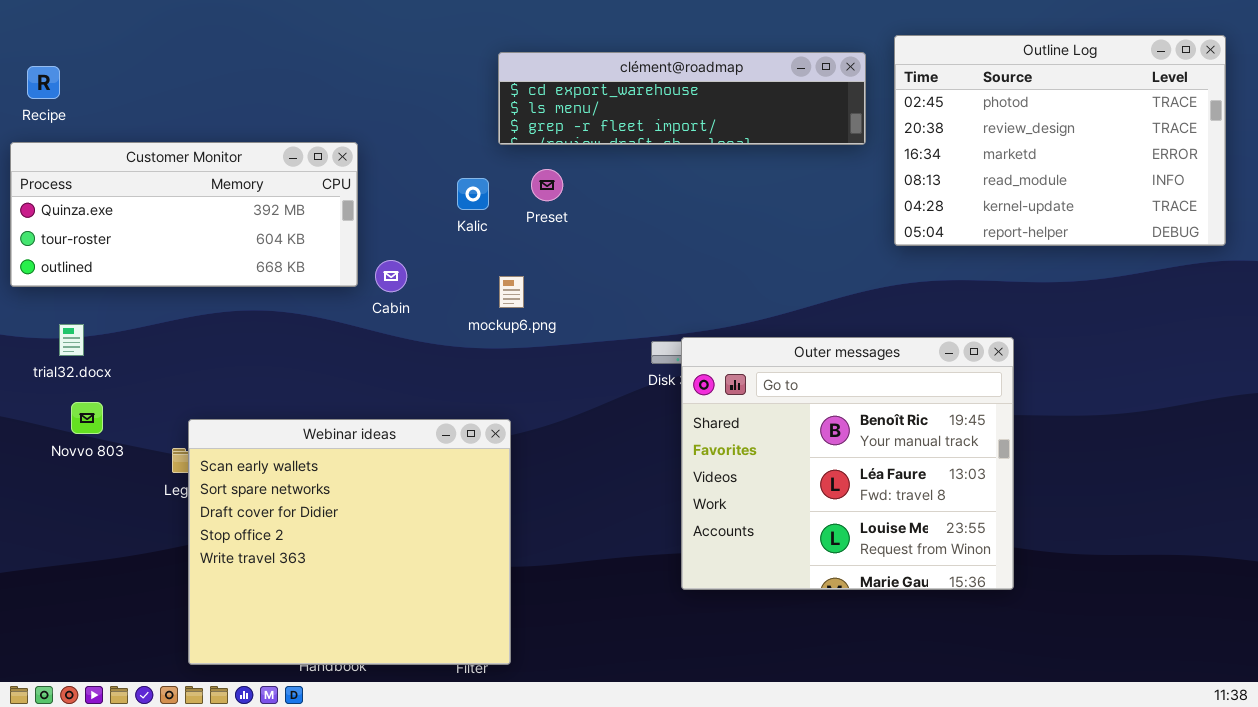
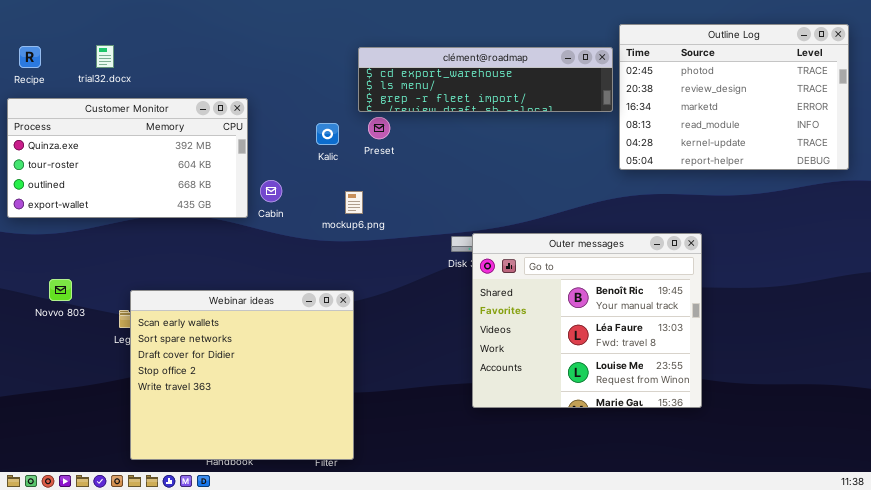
clément@roadmap: [498,52,866,145] -> [358,47,613,112], moved
Customer Monitor: [10,142,358,287] -> [7,98,248,218], resized
trial32.docx: [59,324,84,356] -> [96,45,114,68], moved

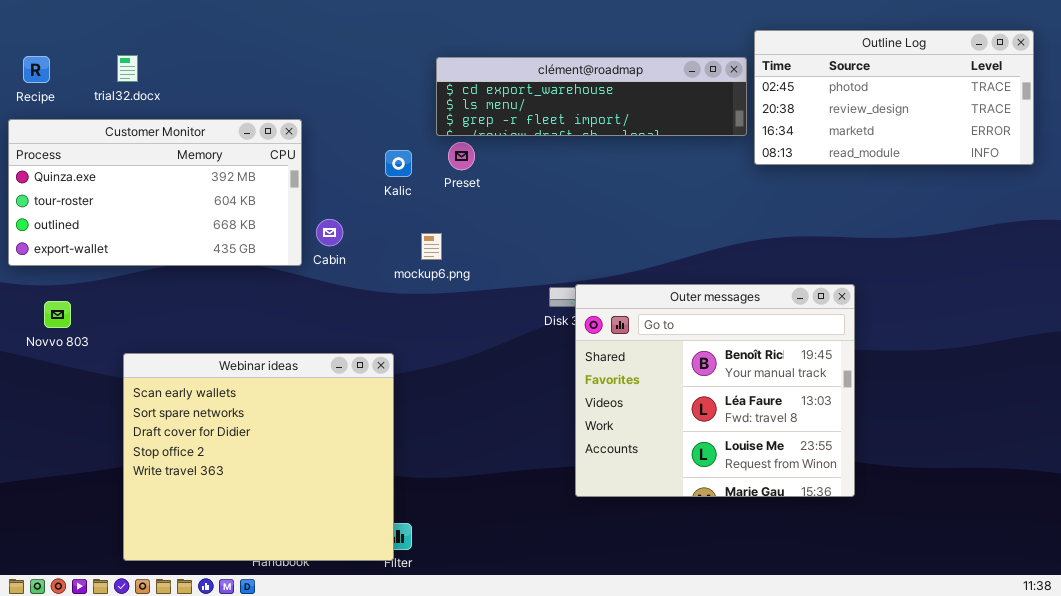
Outline Log: [619,24,849,170] -> [754,30,1034,165], resized
Novvo 803: [49,279,72,301] -> [44,301,71,328], moved
Webinar ideas: [130,290,354,460] -> [123,353,394,561], moved

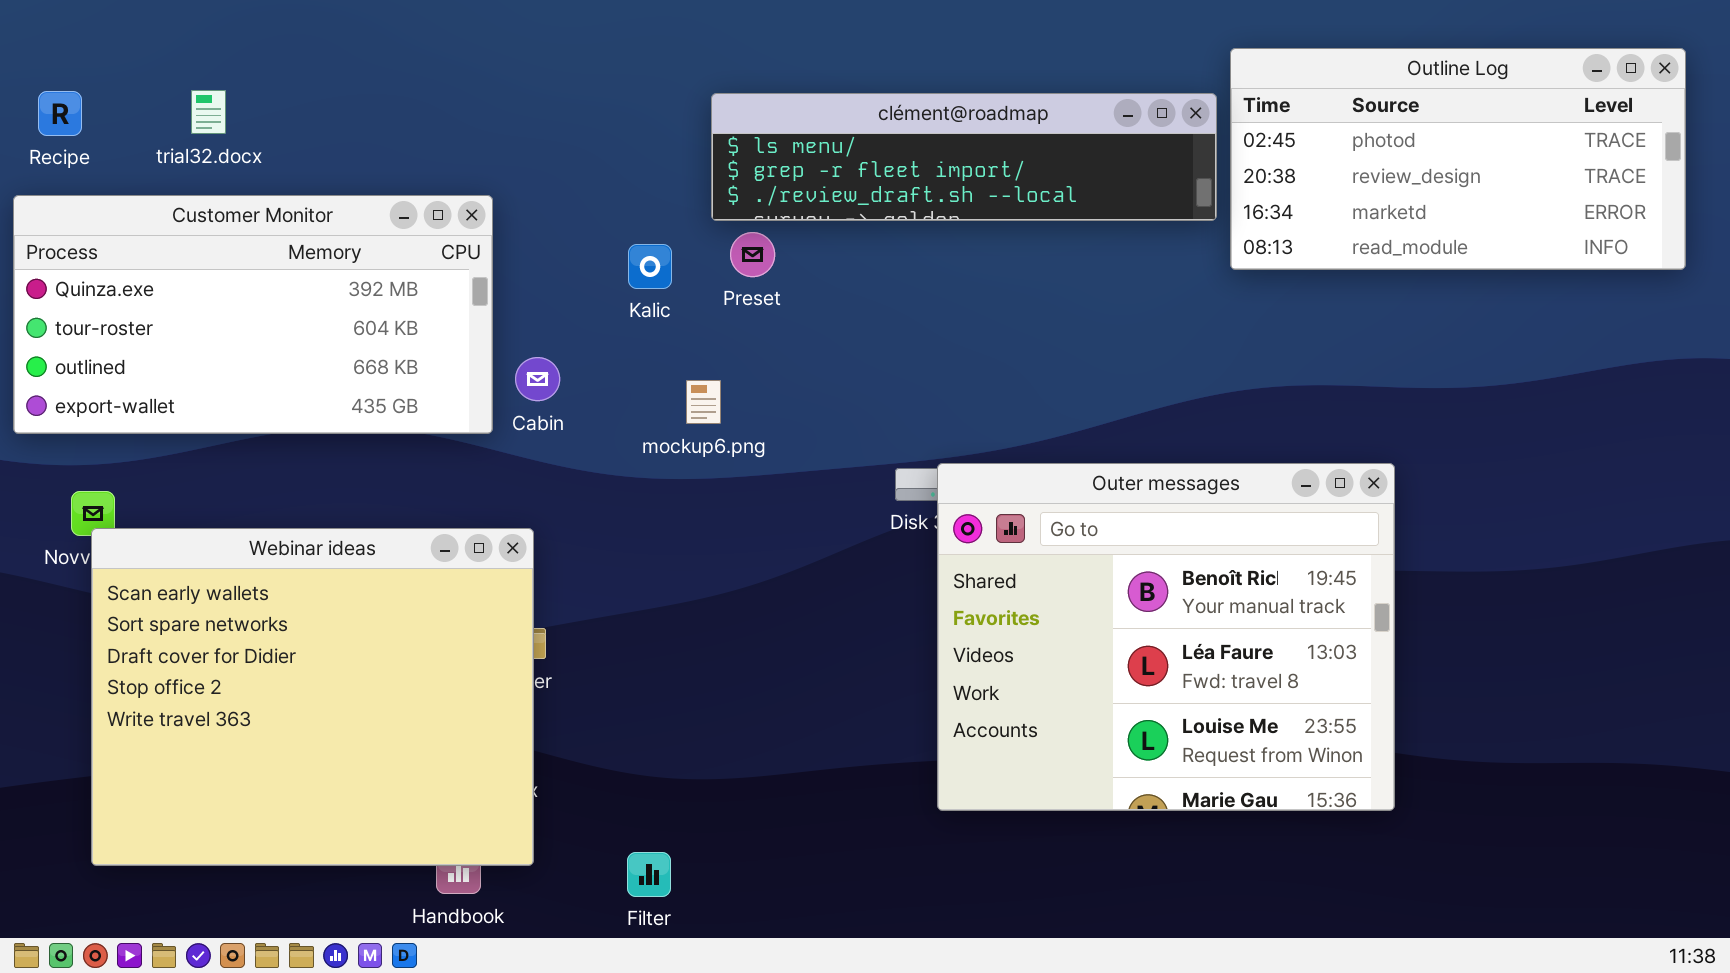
clément@roadmap: [436,57,747,136] -> [711,93,1217,221], scrolled down 1 row
Webinar ideas: [123,353,394,561] -> [91,528,534,866], moved

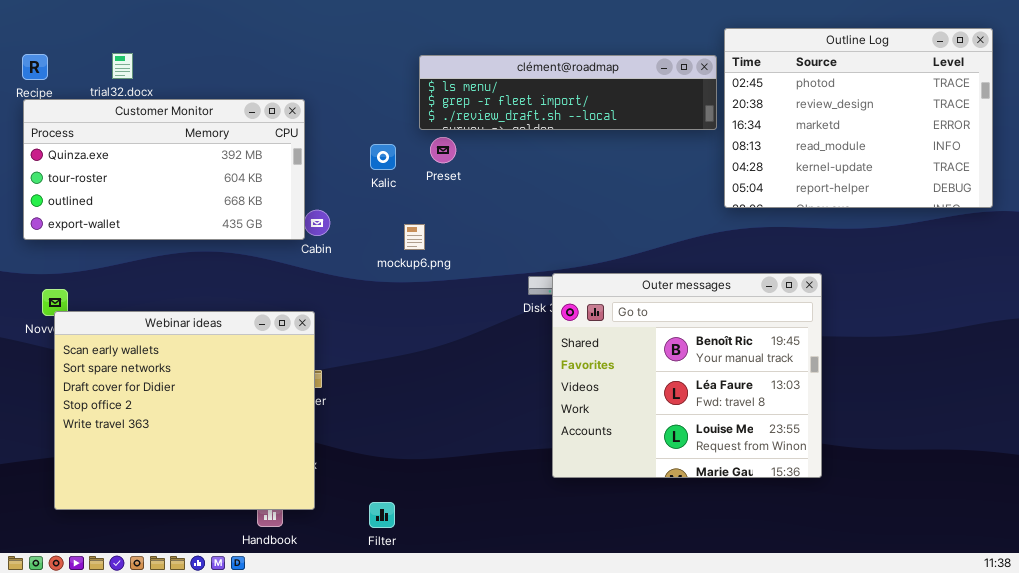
Outline Log: [1230,48,1686,270] -> [724,28,993,208], resized
Customer Monitor: [13,195,493,434] -> [23,99,305,240], moved

